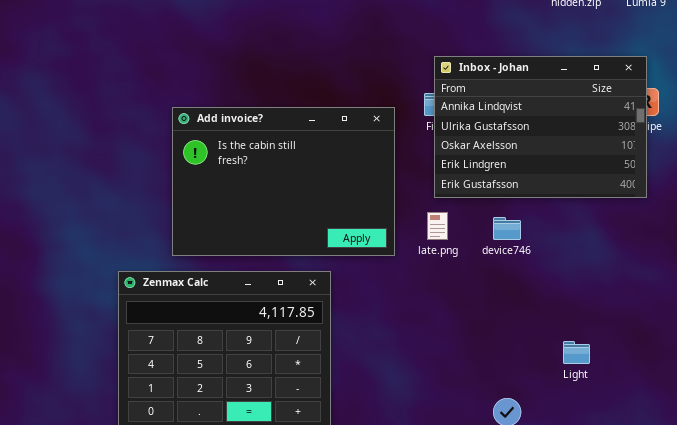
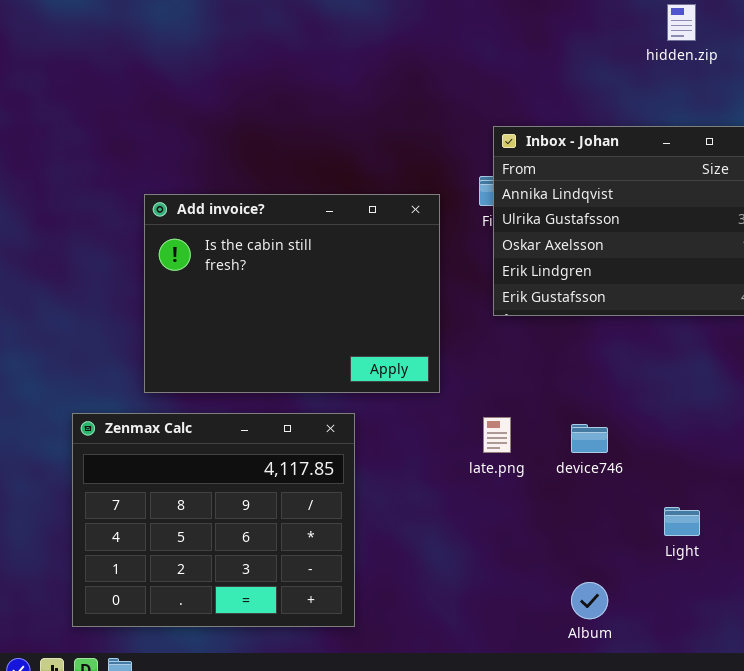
late.png: [427,212,448,240] -> [483,417,511,453], moved
device746: [493,217,521,240] -> [571,424,608,453], moved

